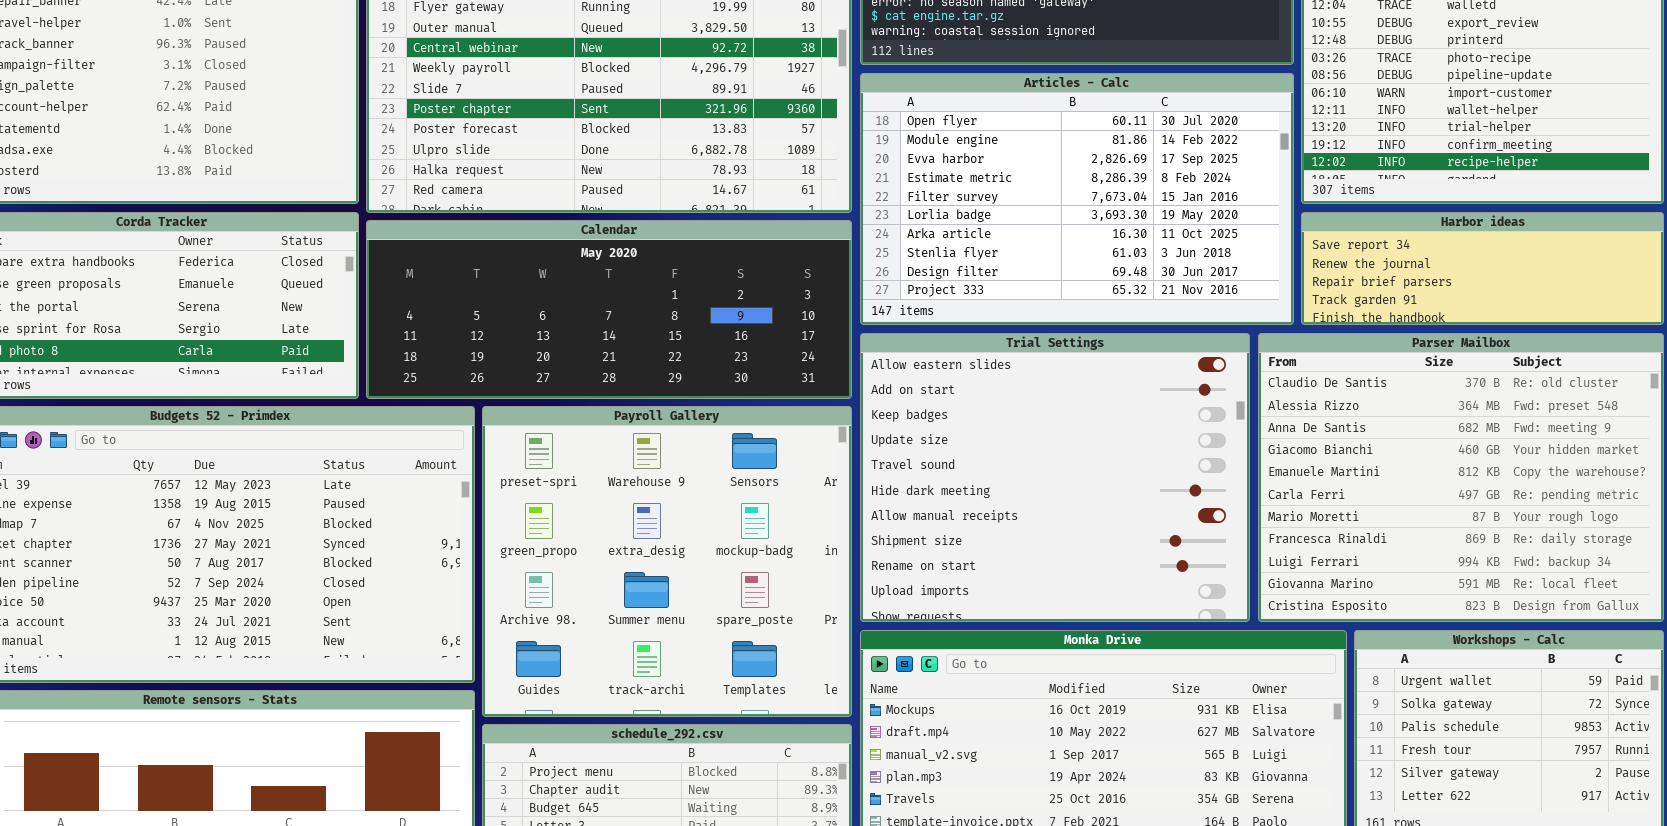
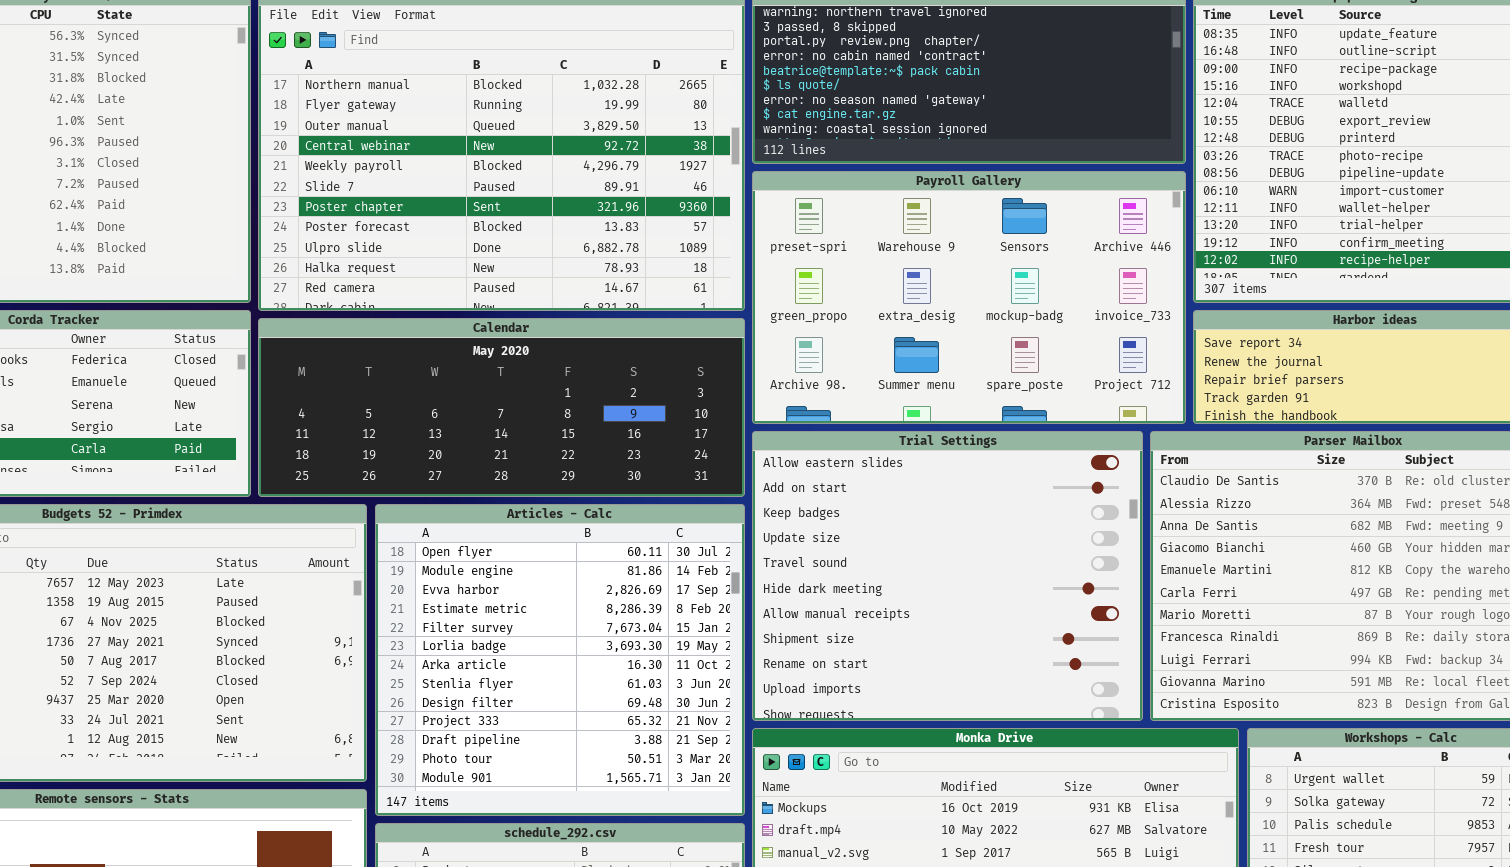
Articles - Calc: [860,73,1294,325] -> [375,504,745,816], moved, resized
Payroll Gallery: [482,406,852,717] -> [752,171,1186,424], moved, resized

